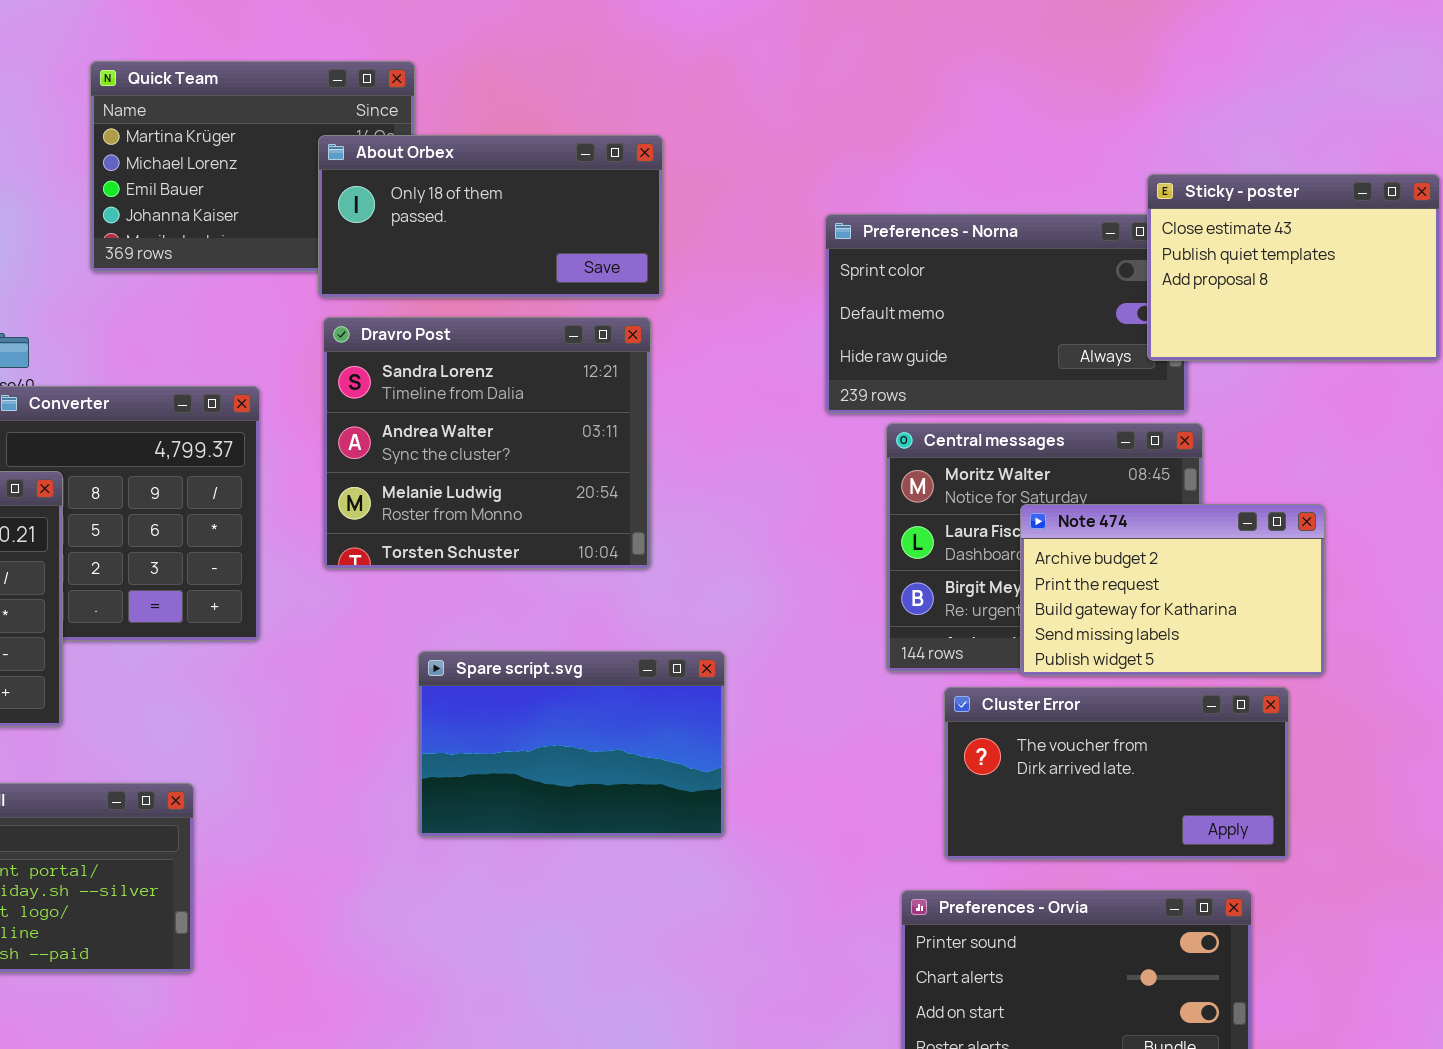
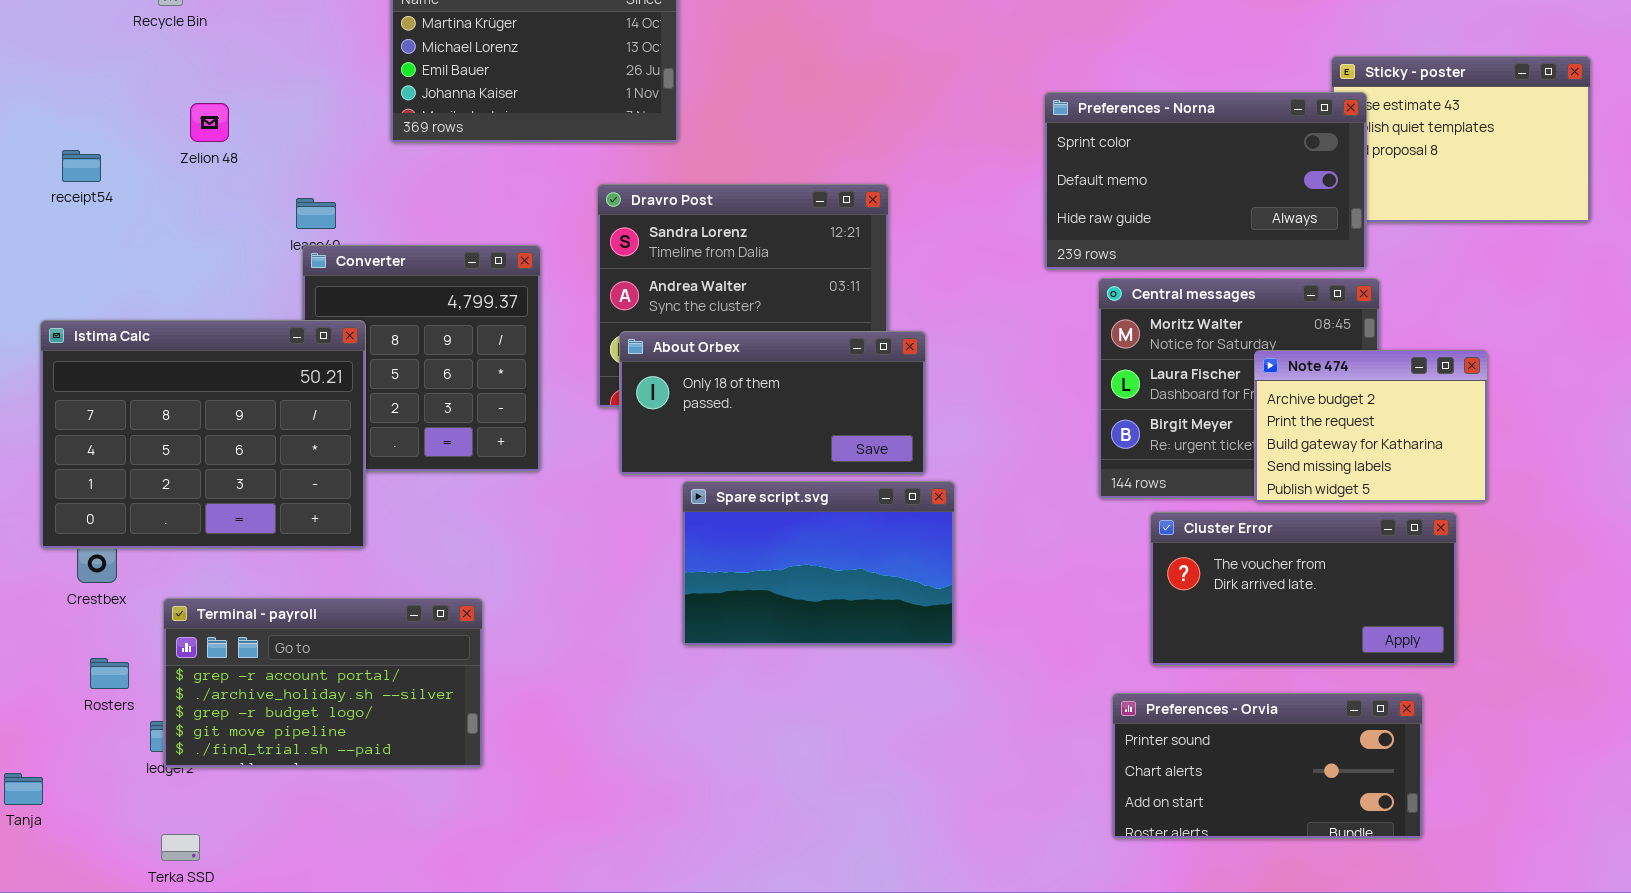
About Orbex: [318,135,663,298] -> [619,331,926,475], moved
Preferences - Norna: [825,214,1188,414] -> [1044,92,1367,270], raised
Note 474: [1020,504,1325,676] -> [1254,350,1488,503], resized

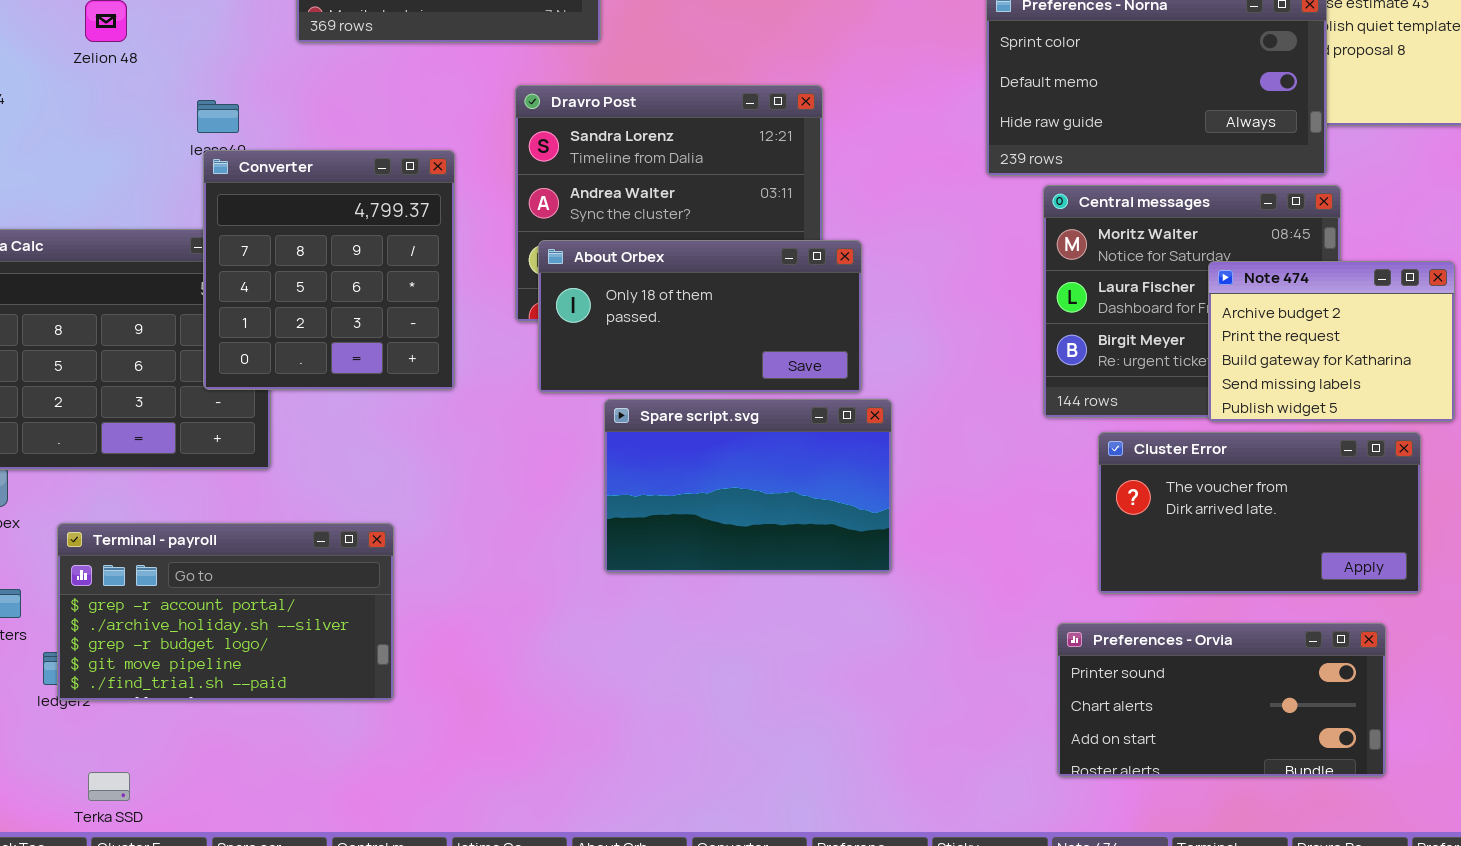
Converter: [302,245,541,472] -> [203,150,455,390], raised
Terka SSD: [161,834,200,861] -> [88,772,130,801], moved

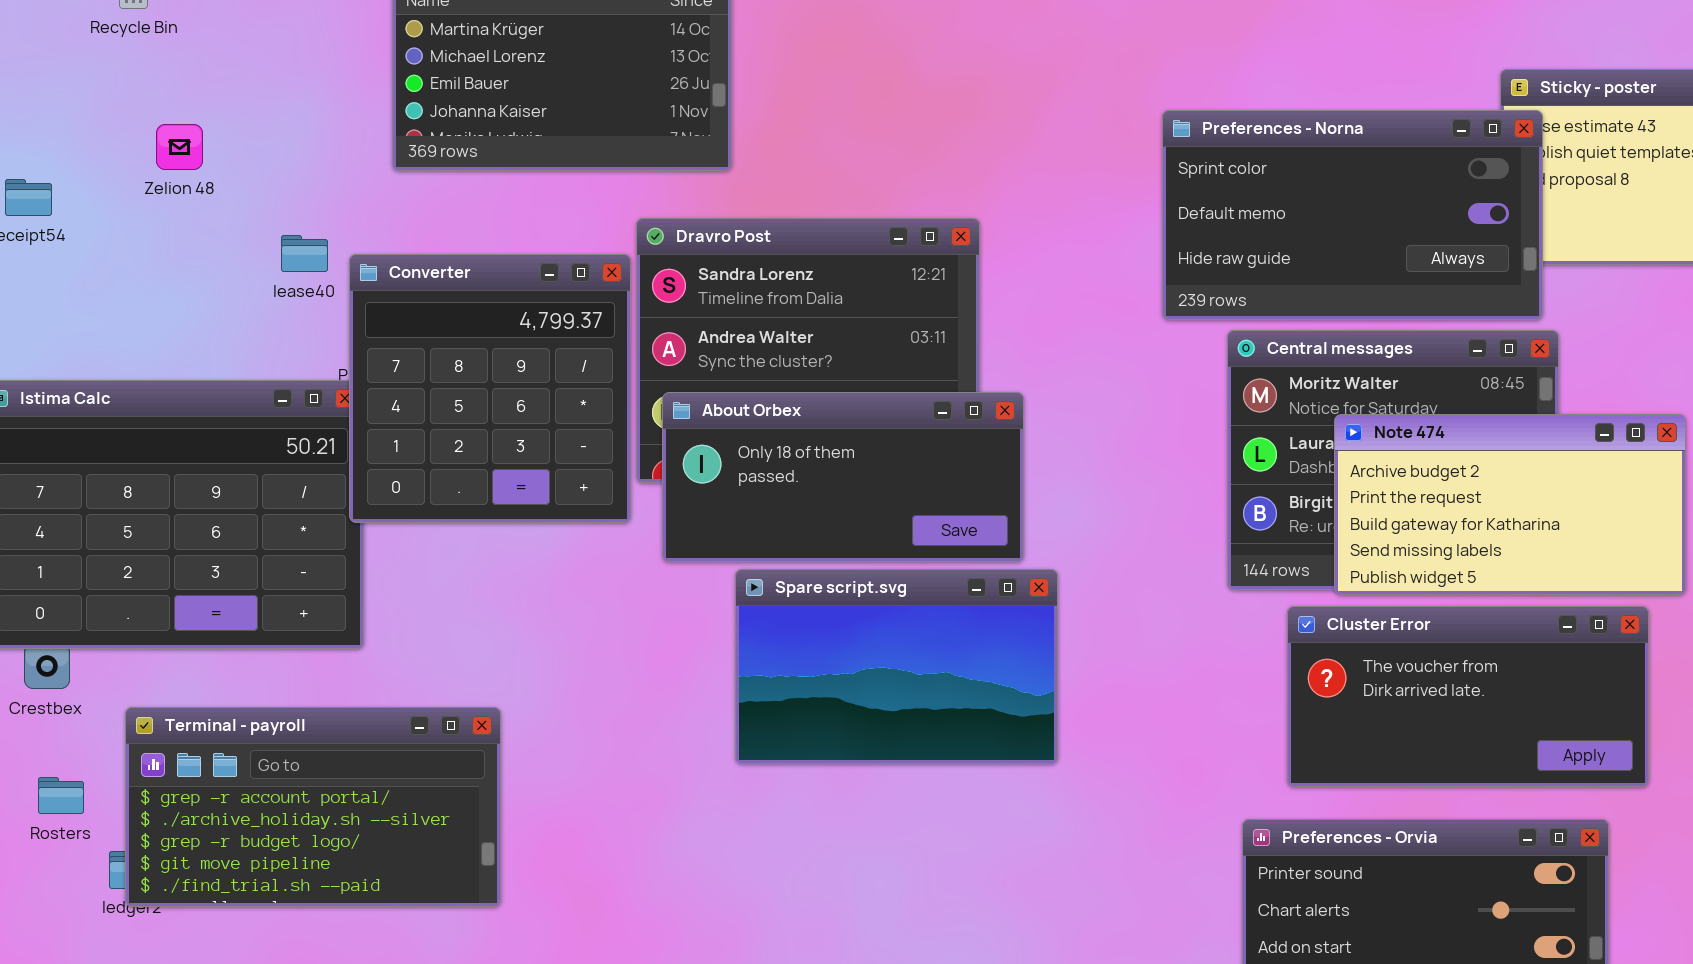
Converter: [203,150,455,390] -> [349,254,631,523], moved
Note 474: [1208,261,1455,422] -> [1334,414,1686,595], resized

